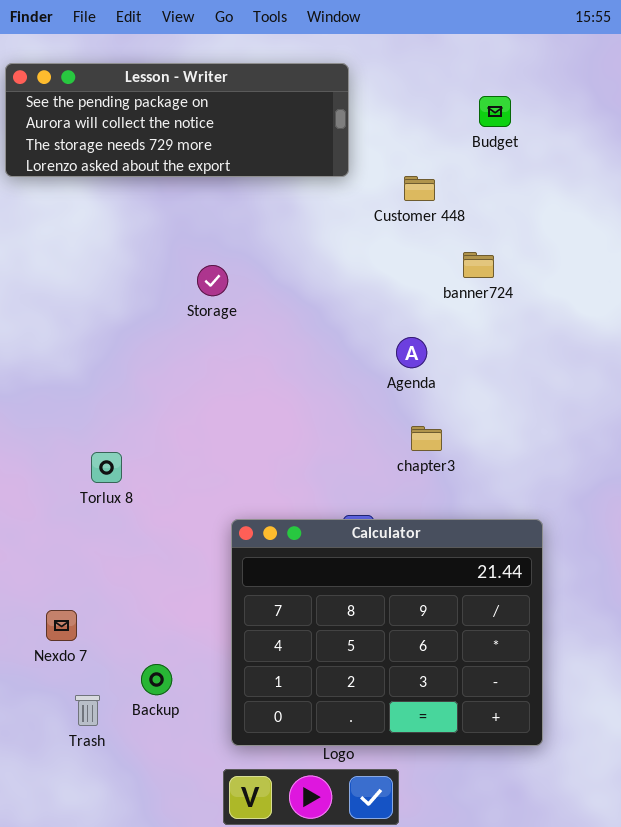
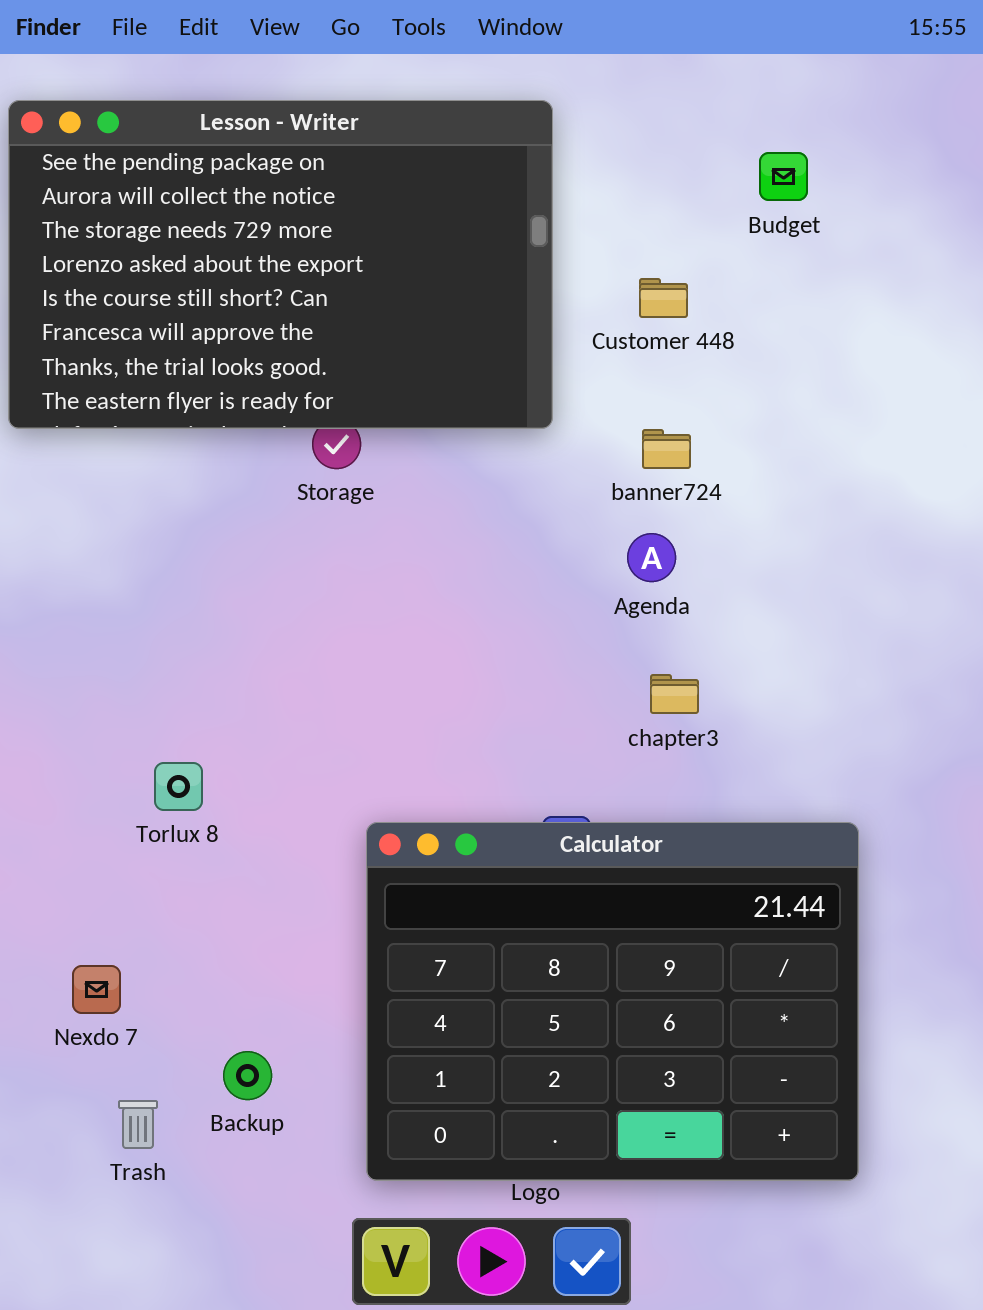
Lesson - Writer: [5,63,349,177] -> [8,100,553,429], resized
banner724: [463,252,494,278] -> [642,429,691,469], moved
Torlux 8: [91,452,122,483] -> [154,762,203,811], moved

